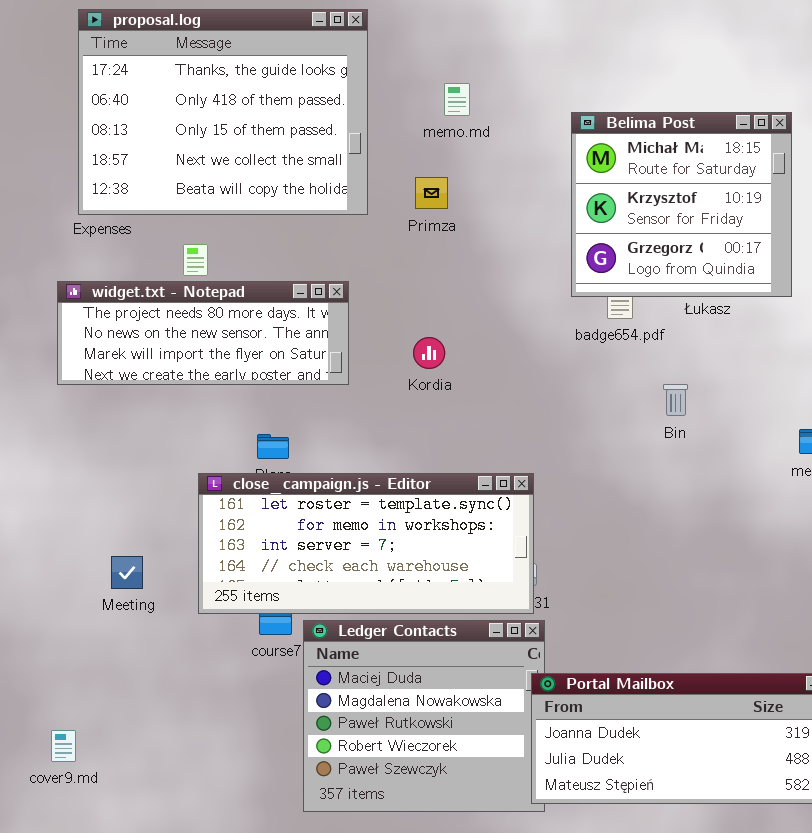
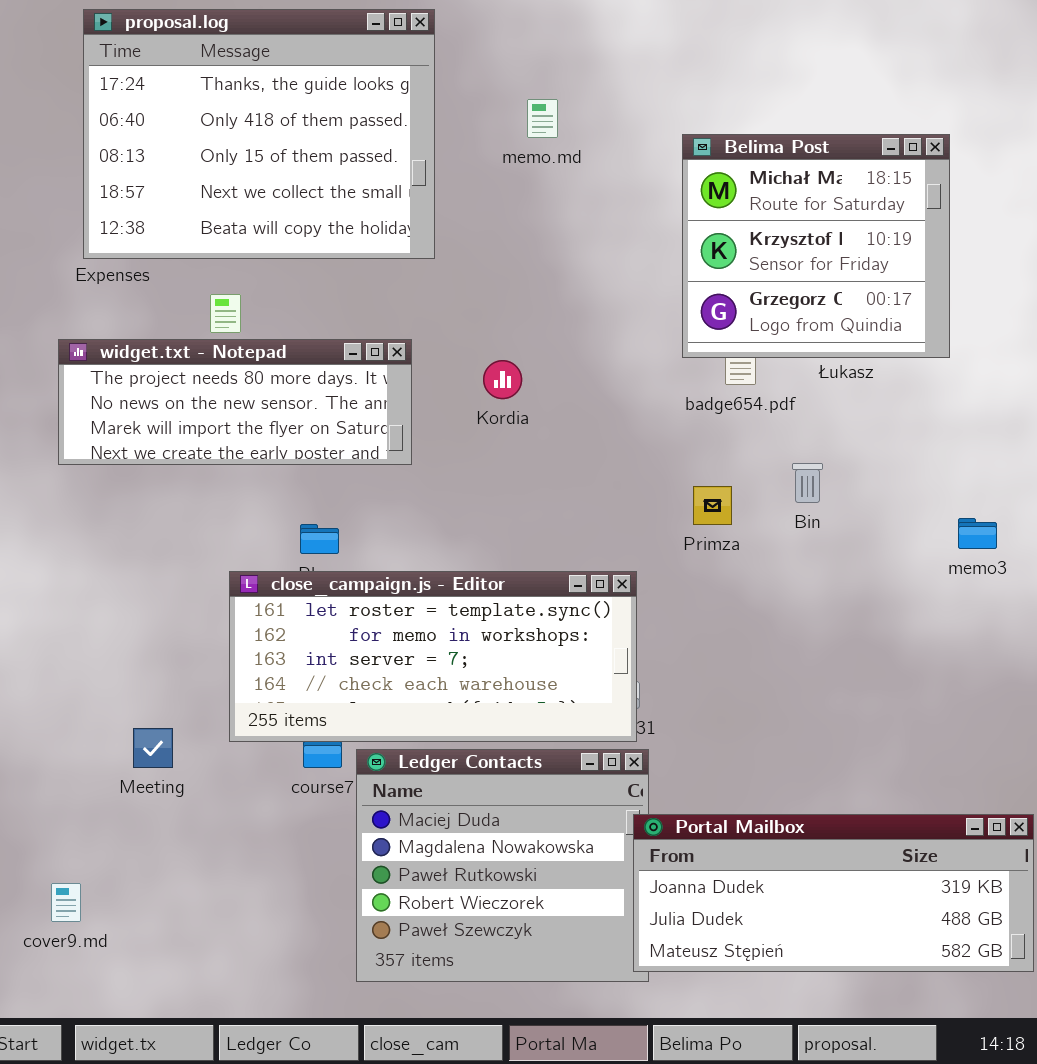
Primza: [415,177,448,209] -> [693,486,732,525], moved
Kordia: [413,337,445,369] -> [483,360,522,399], moved
Meeting: [111,556,143,589] -> [133,728,173,768], moved

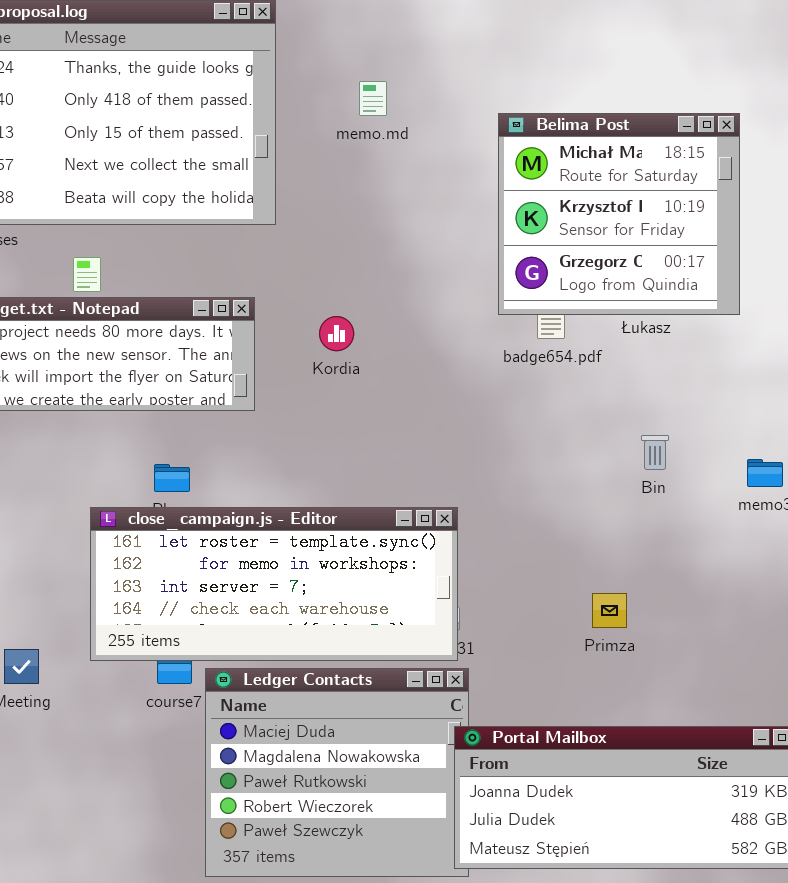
Bin: [792,463,823,503] -> [641,435,669,470], moved
Primza: [693,486,732,525] -> [592,593,627,628], moved

